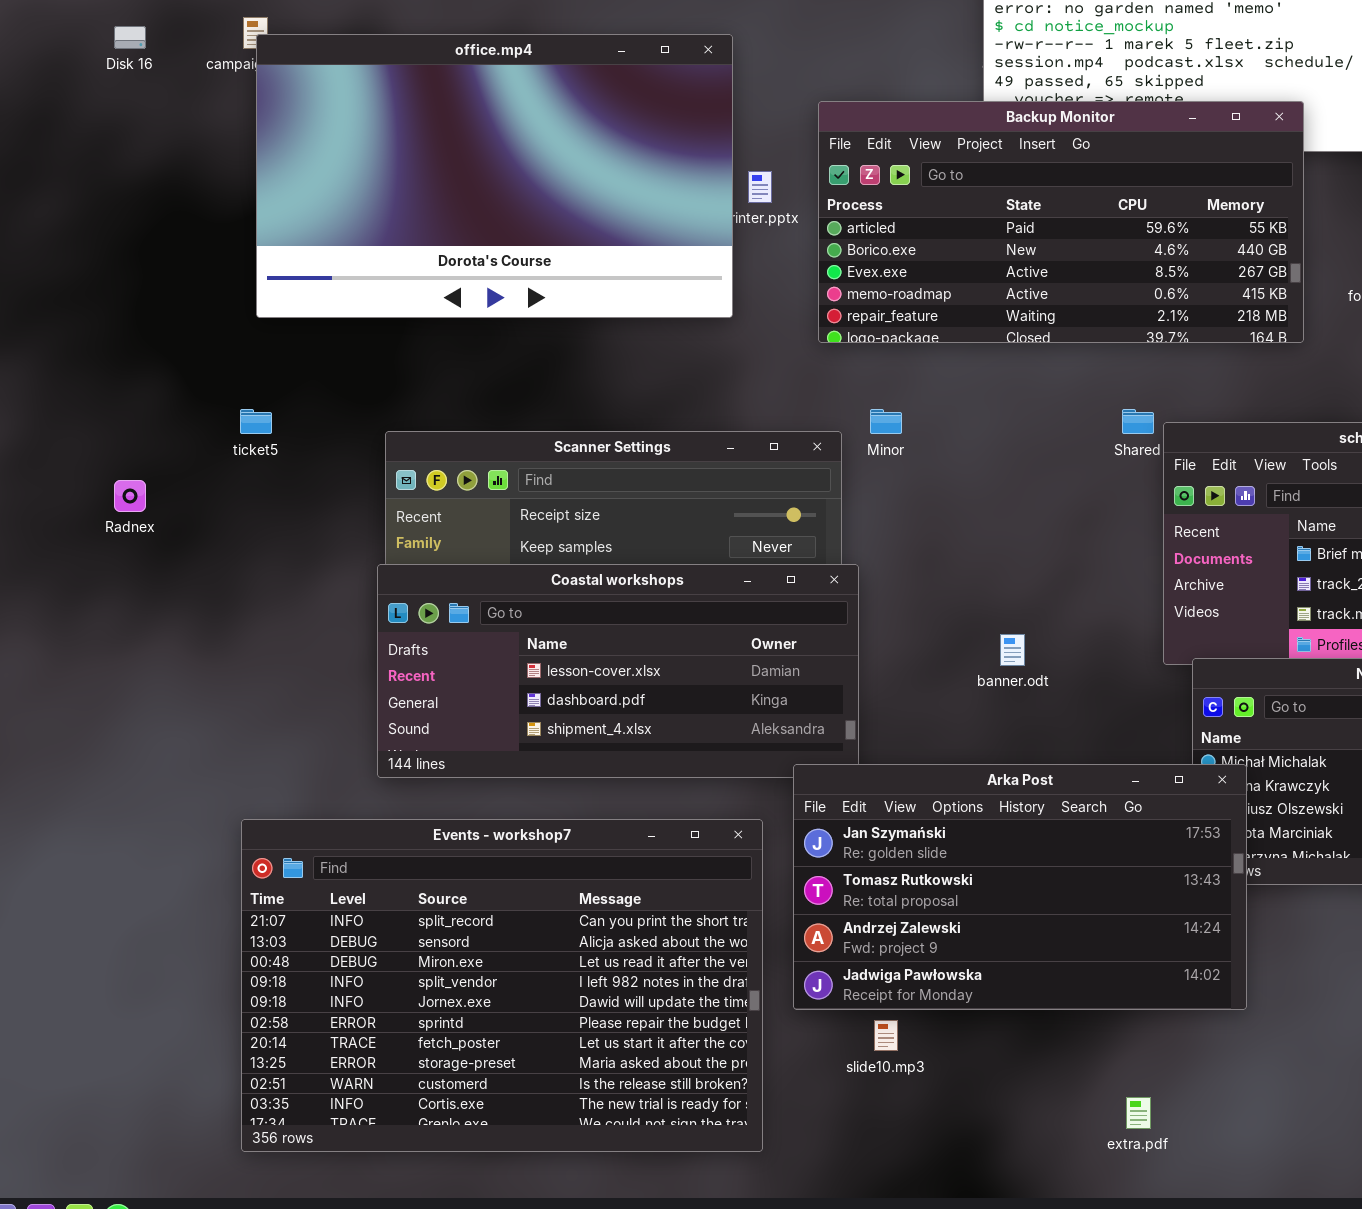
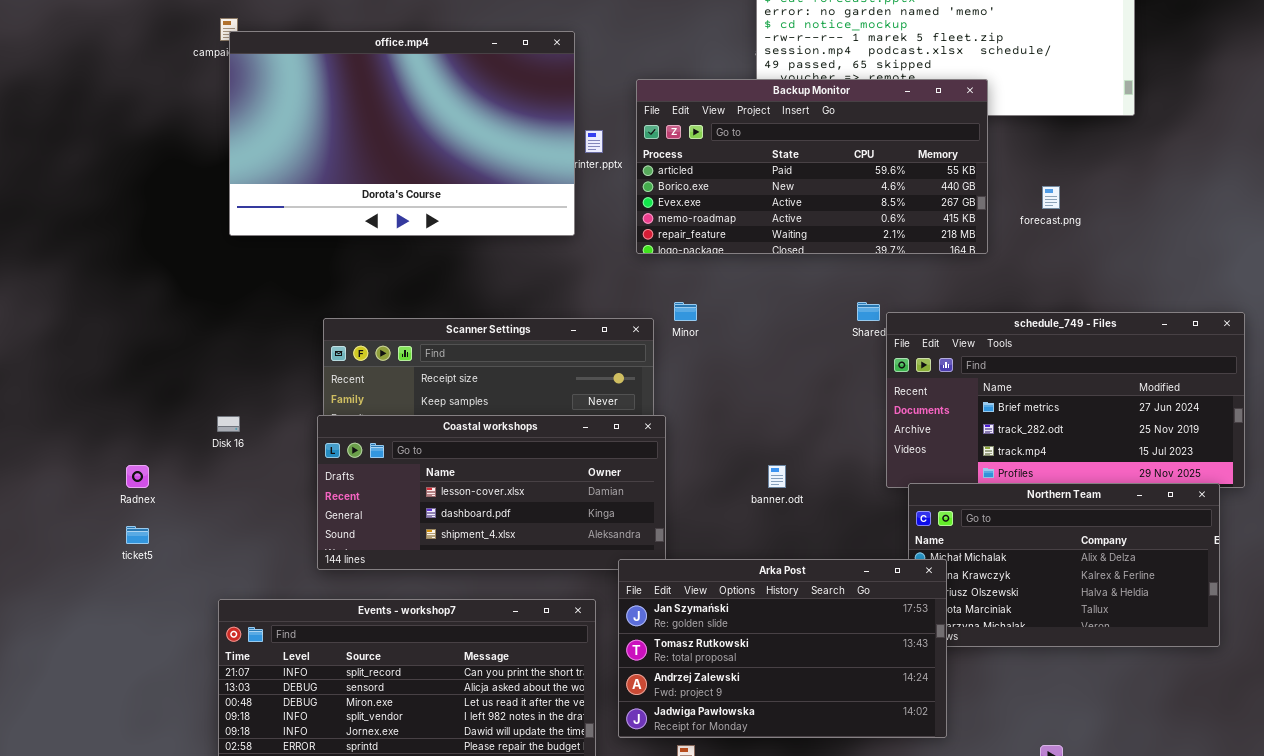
Disk 16: [114,26,146,49] -> [217,416,240,432], moved
ticket5: [240,409,272,434] -> [126,526,149,544], moved
Radnex: [114,480,146,512] -> [126,465,149,488], moved

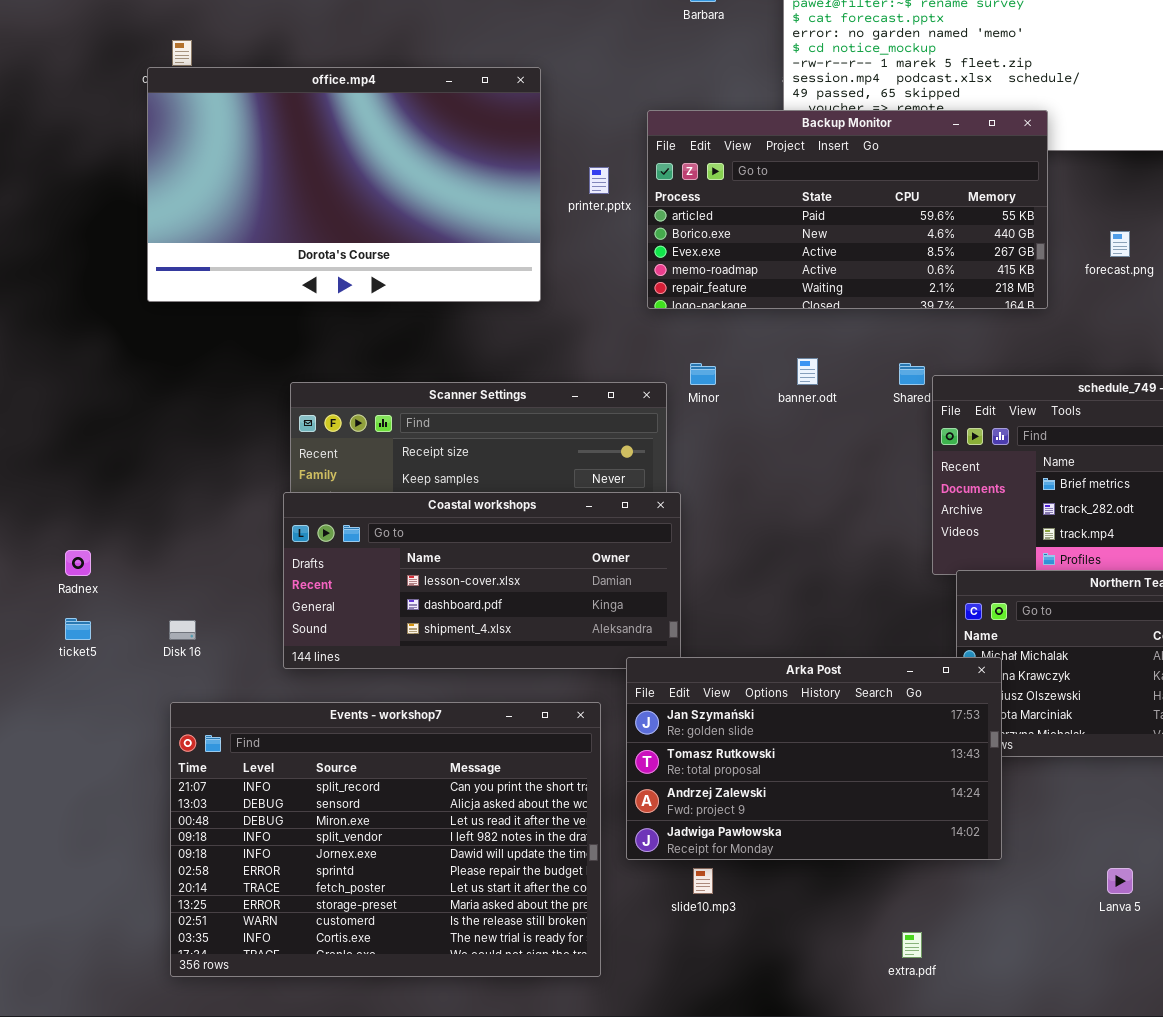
office.mp4: [229,31,575,236] -> [147,67,541,302], moved
Disk 16: [217,416,240,432] -> [169,620,196,640], moved
banner.odt: [768,465,786,488] -> [797,358,818,385], moved

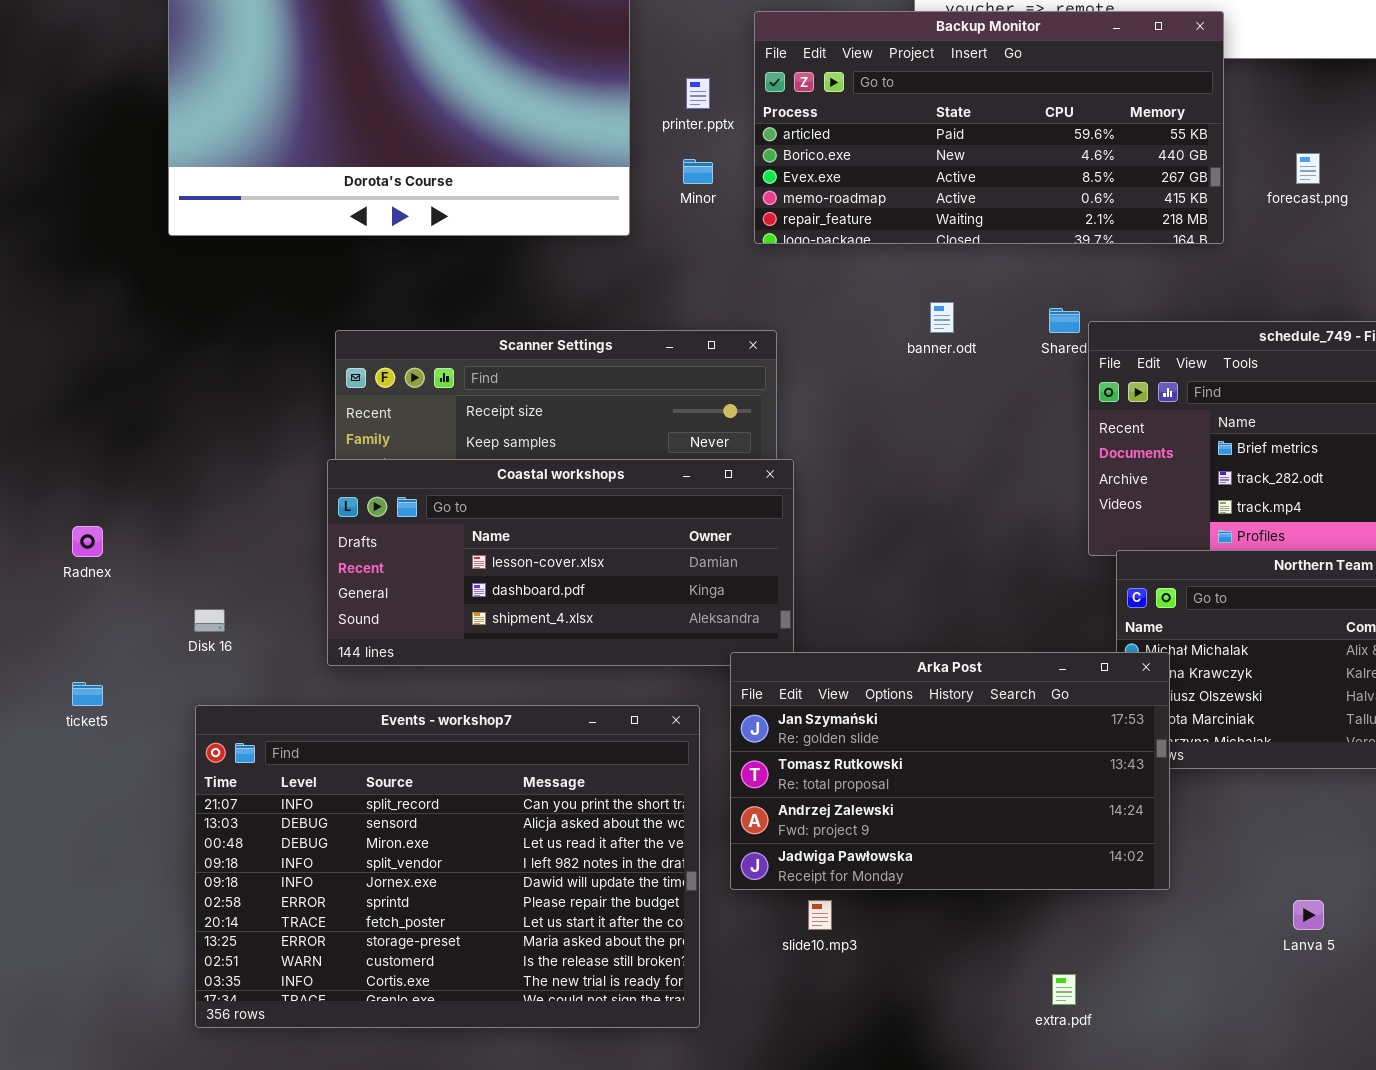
Minor: [690,363,716,385] -> [683,159,713,184], moved
ticket5: [65,618,91,640] -> [72,682,103,706], moved

